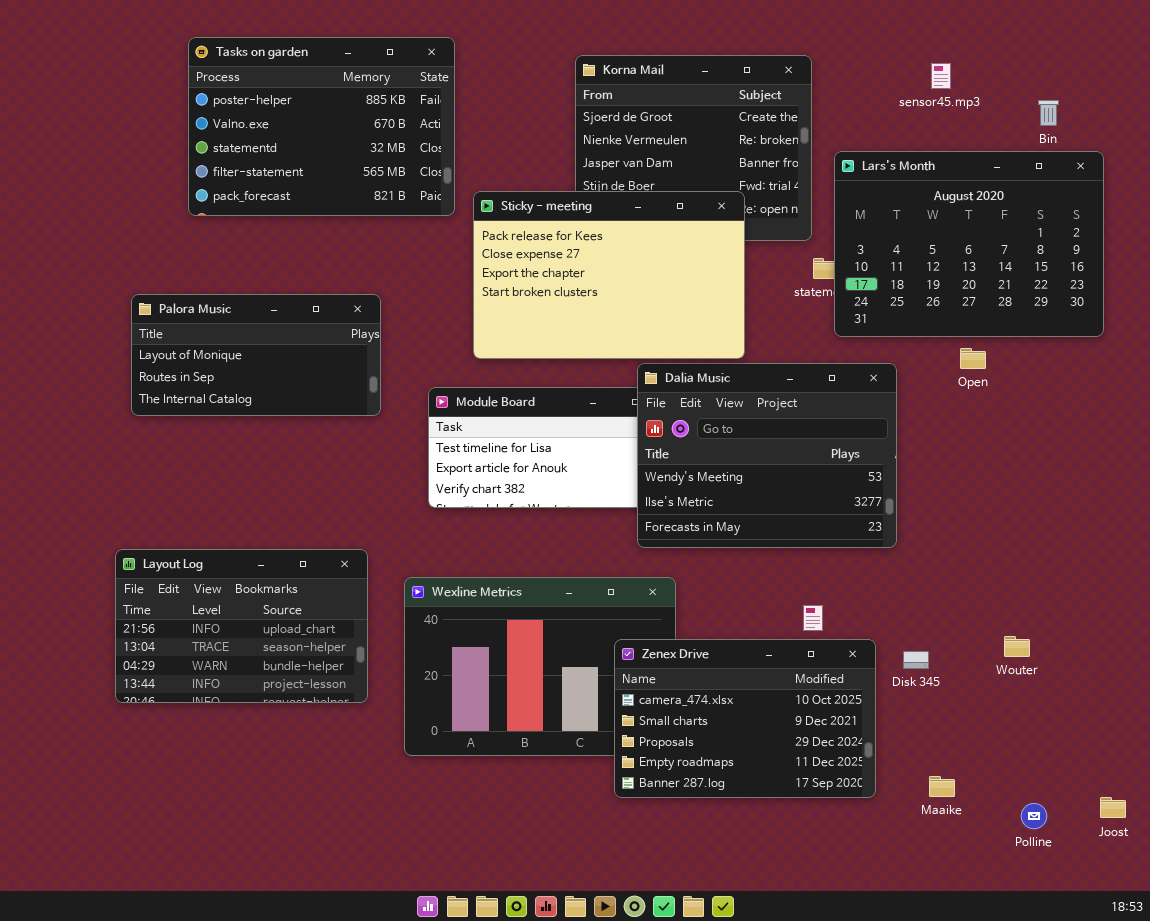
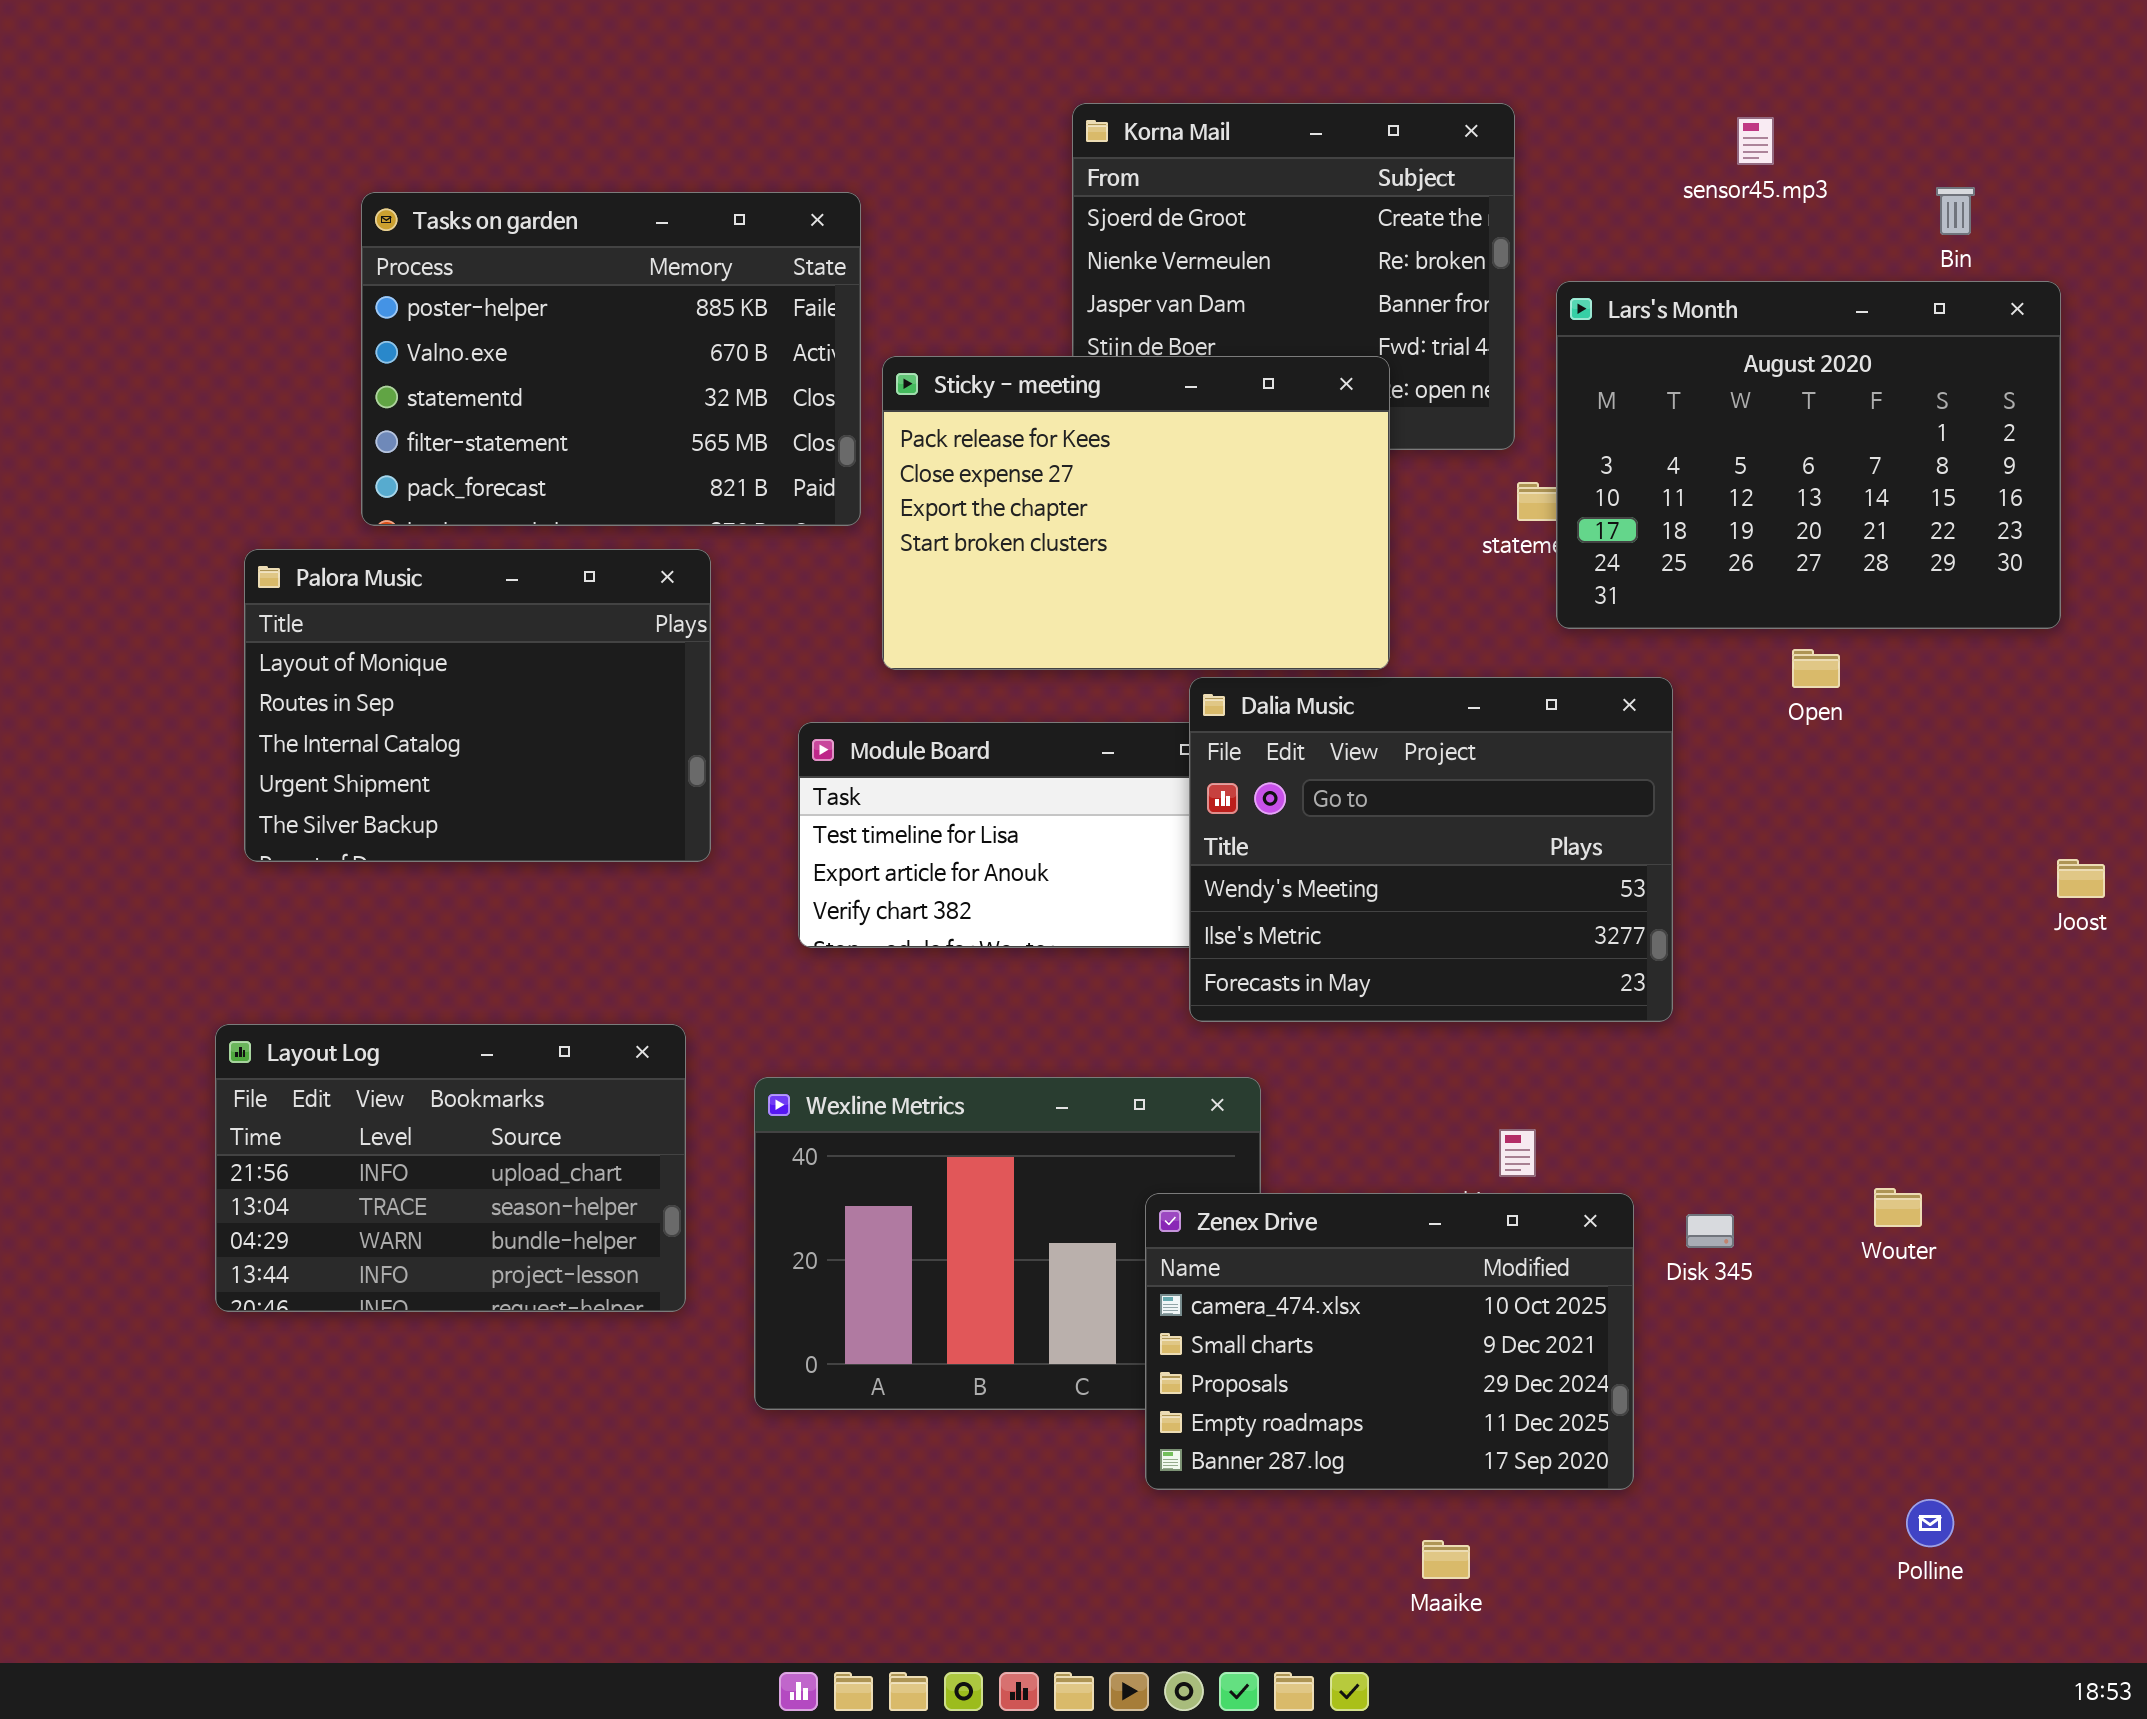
Tasks on garden: [188,37,455,216] -> [361,192,861,526], moved
Palora Music: [131,294,381,416] -> [244,549,711,862], resized
Maaike: [929,776,955,797] -> [1422,1540,1470,1579], moved
Joost: [1100,797,1126,818] -> [2057,859,2105,898], moved

